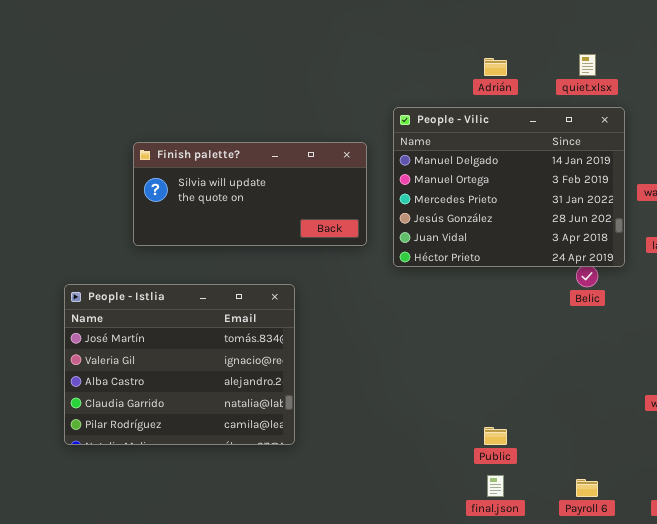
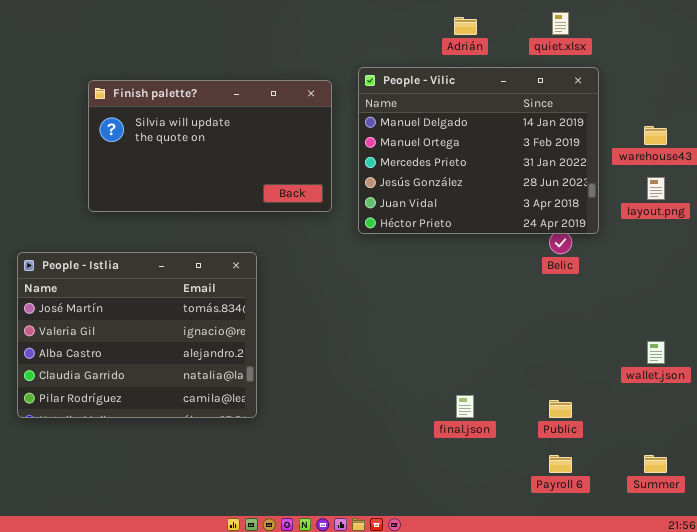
Finish palette?: [133,142,367,246] -> [88,80,332,212], resized
Public: [484,427,507,445] -> [549,400,572,418], moved
final.json: [487,475,504,497] -> [456,395,474,418], moved

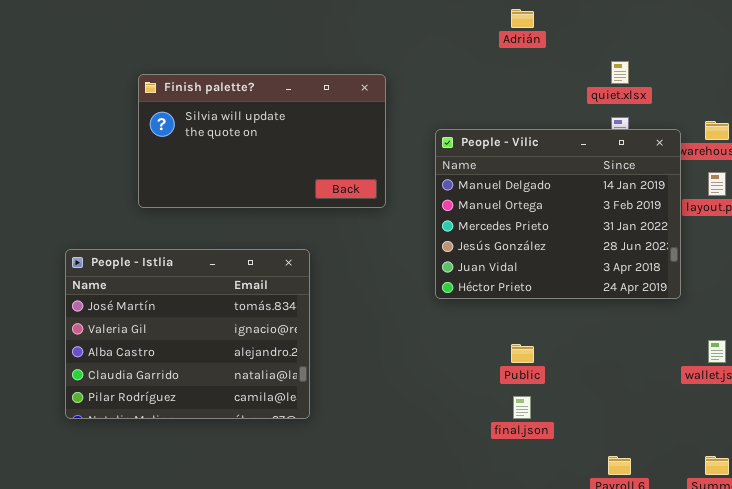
quiet.xlsx: [552,12,569,35] -> [611,61,629,84], moved
People - Vilic: [358,67,599,234] -> [435,129,681,299], moved
Public: [549,400,572,418] -> [511,344,534,363], moved

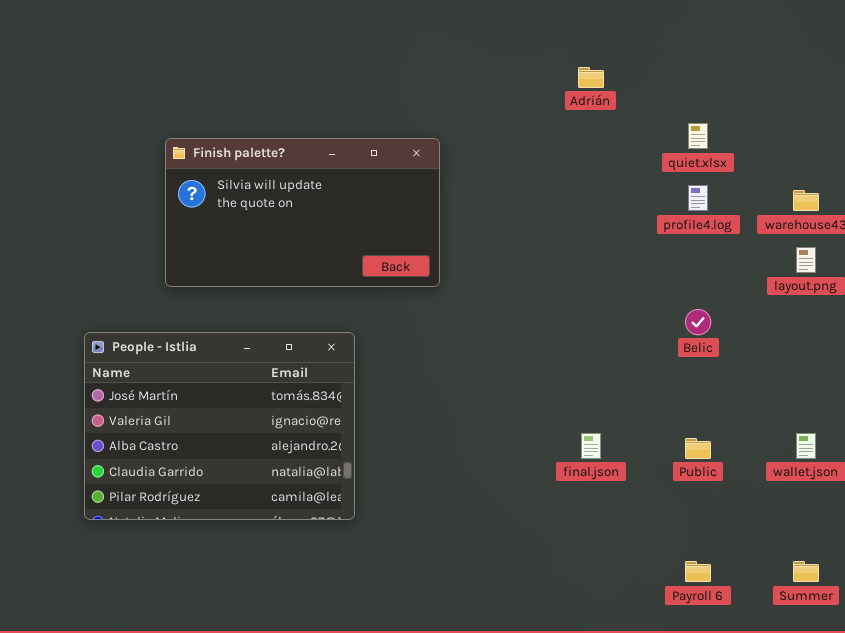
People - Vilic: [435,129,681,299] -> none, closed
Public: [511,344,534,363] -> [685,438,711,459], moved
final.json: [513,396,531,419] -> [581,433,601,459], moved

